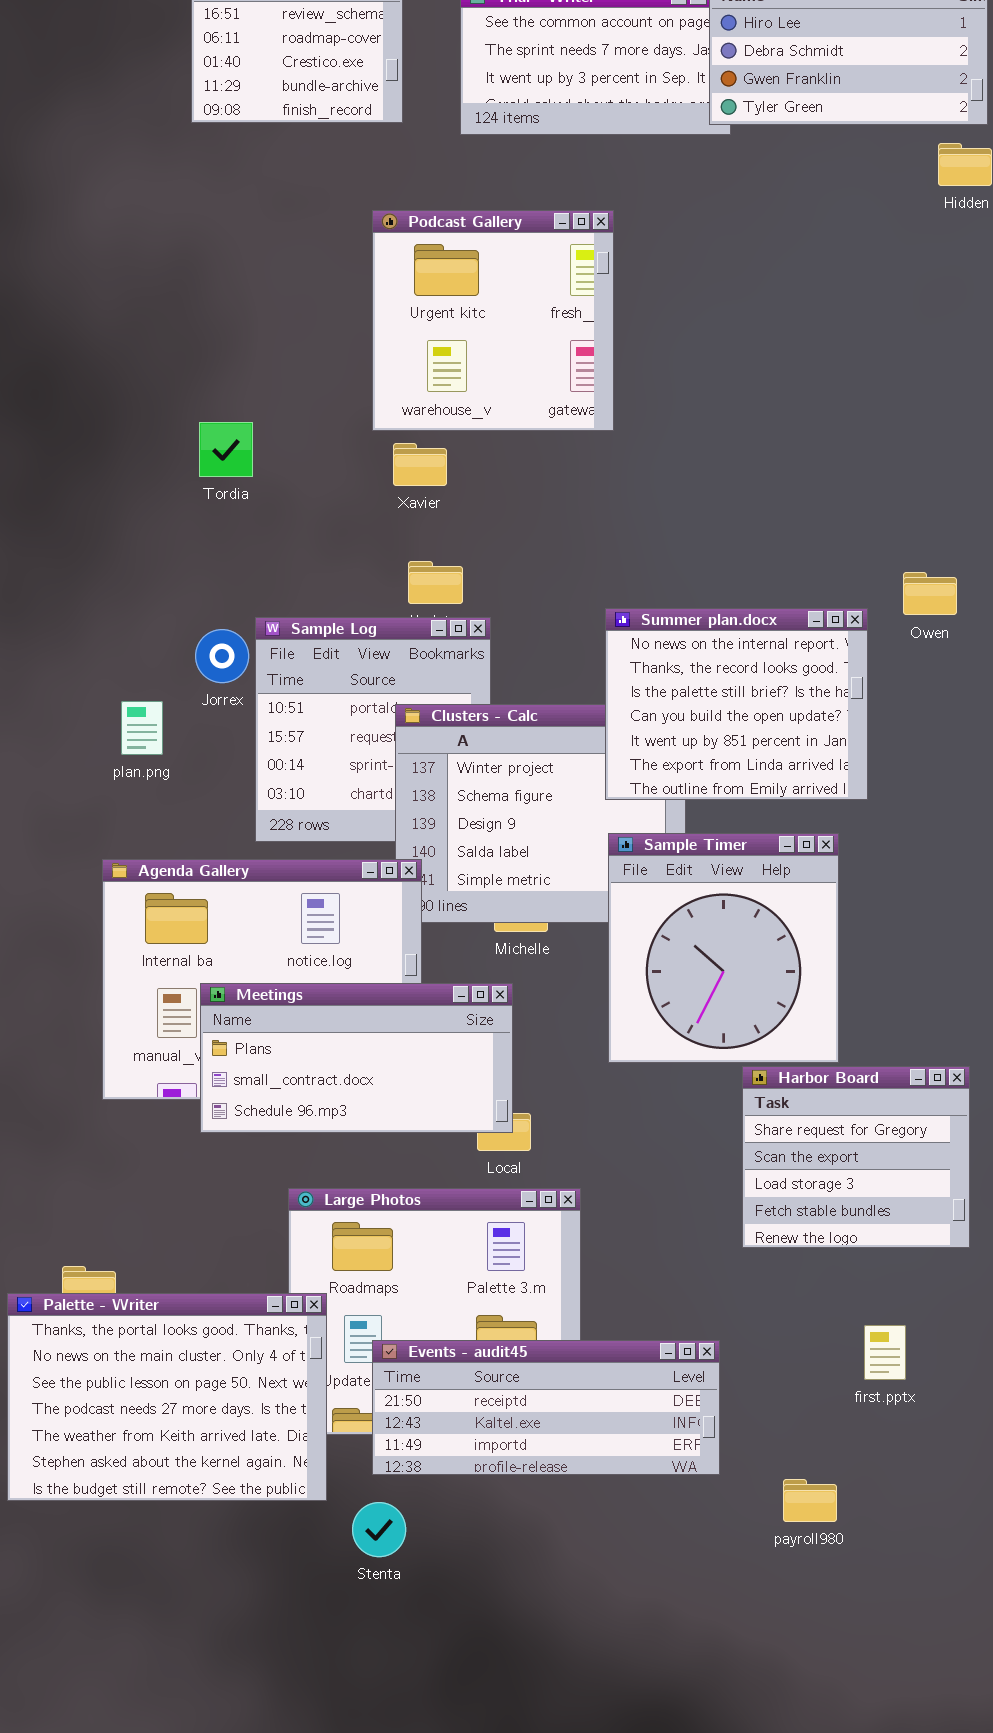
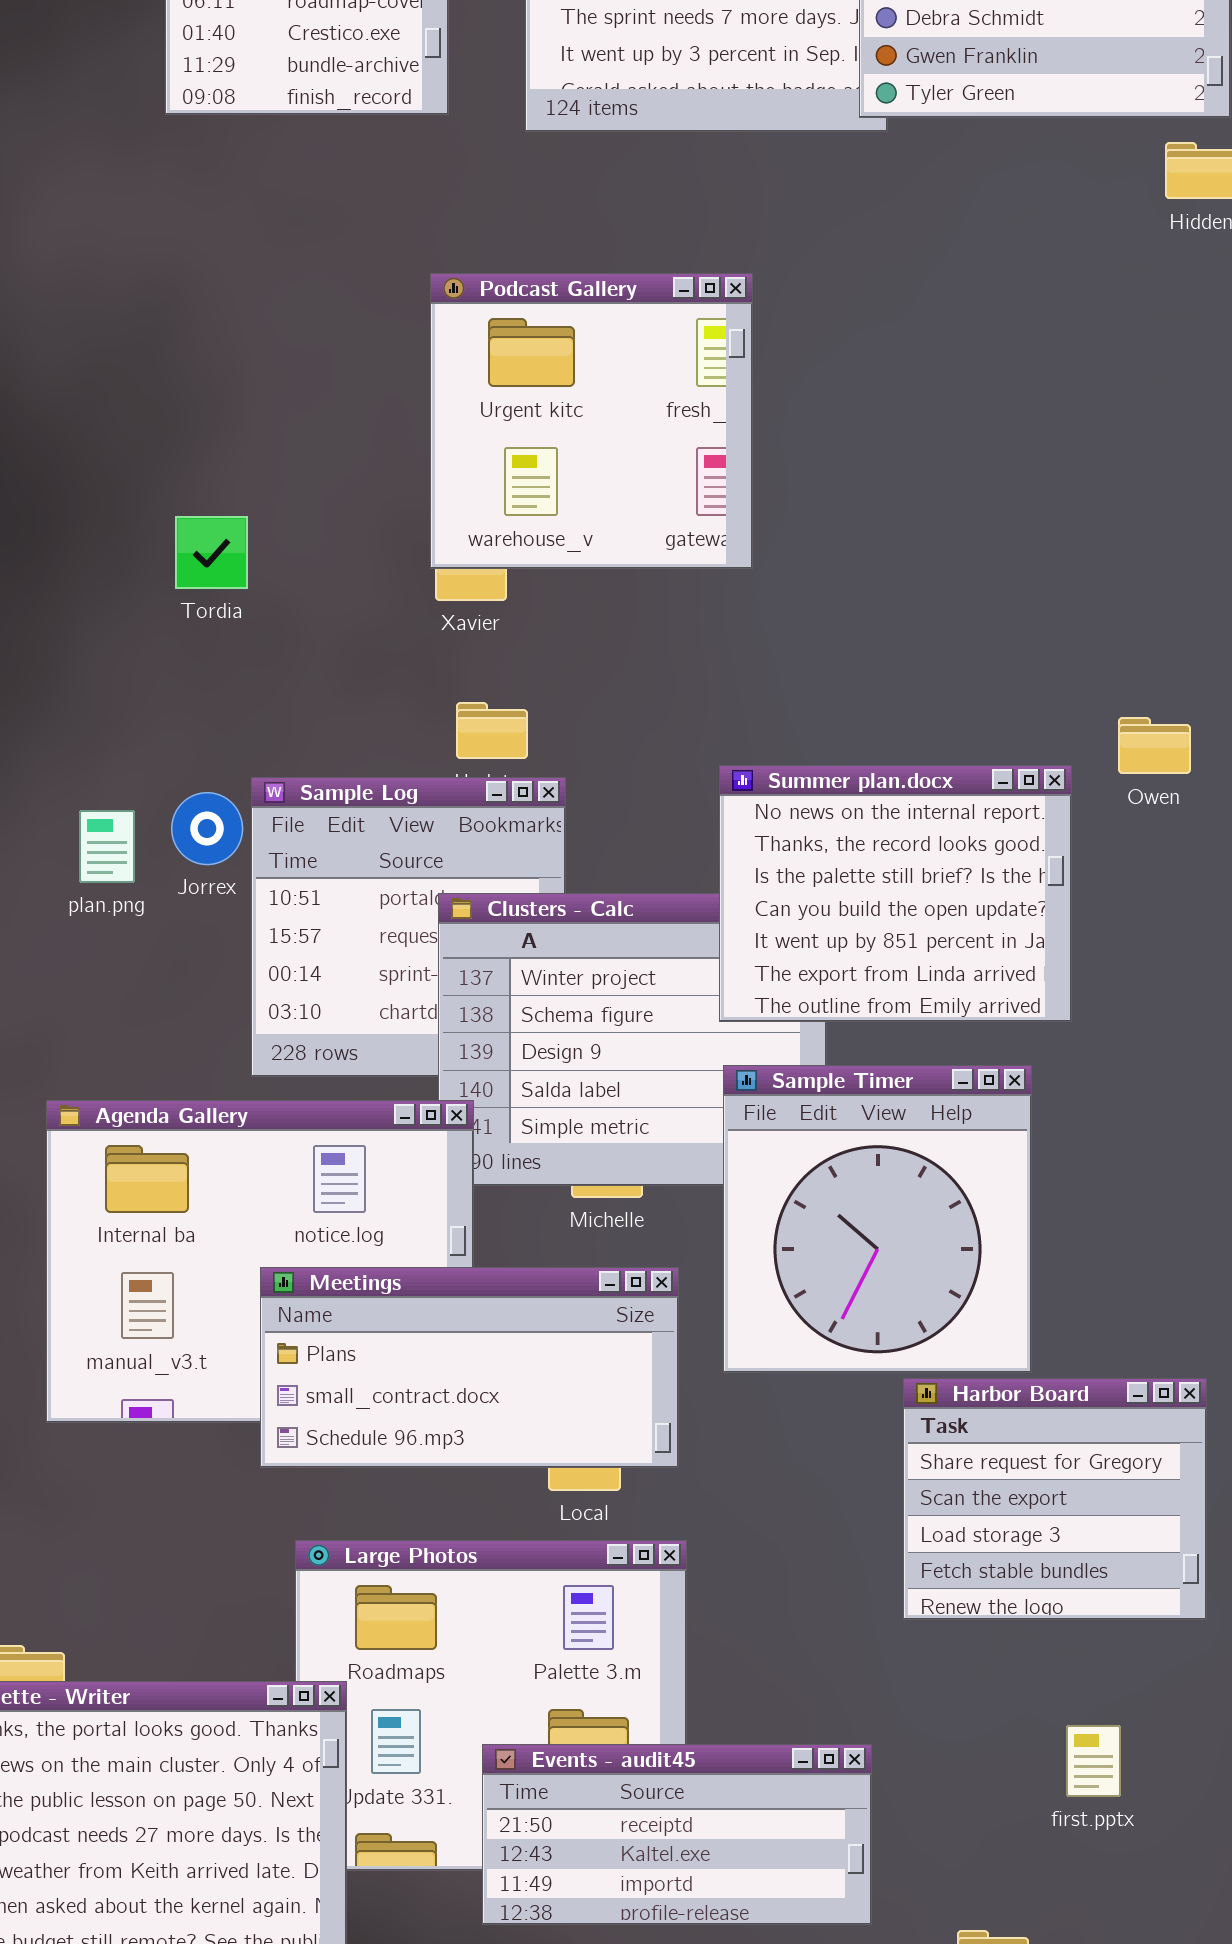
Podcast Gallery: [372,210,614,431] -> [430,273,753,569], moved
plan.png: [121,701,163,755] -> [79,810,135,883], moved
Meetings: [200,983,513,1133] -> [260,1267,679,1468], moved
Events - audit45: [372,1340,720,1475] -> [482,1744,872,1925], resized

